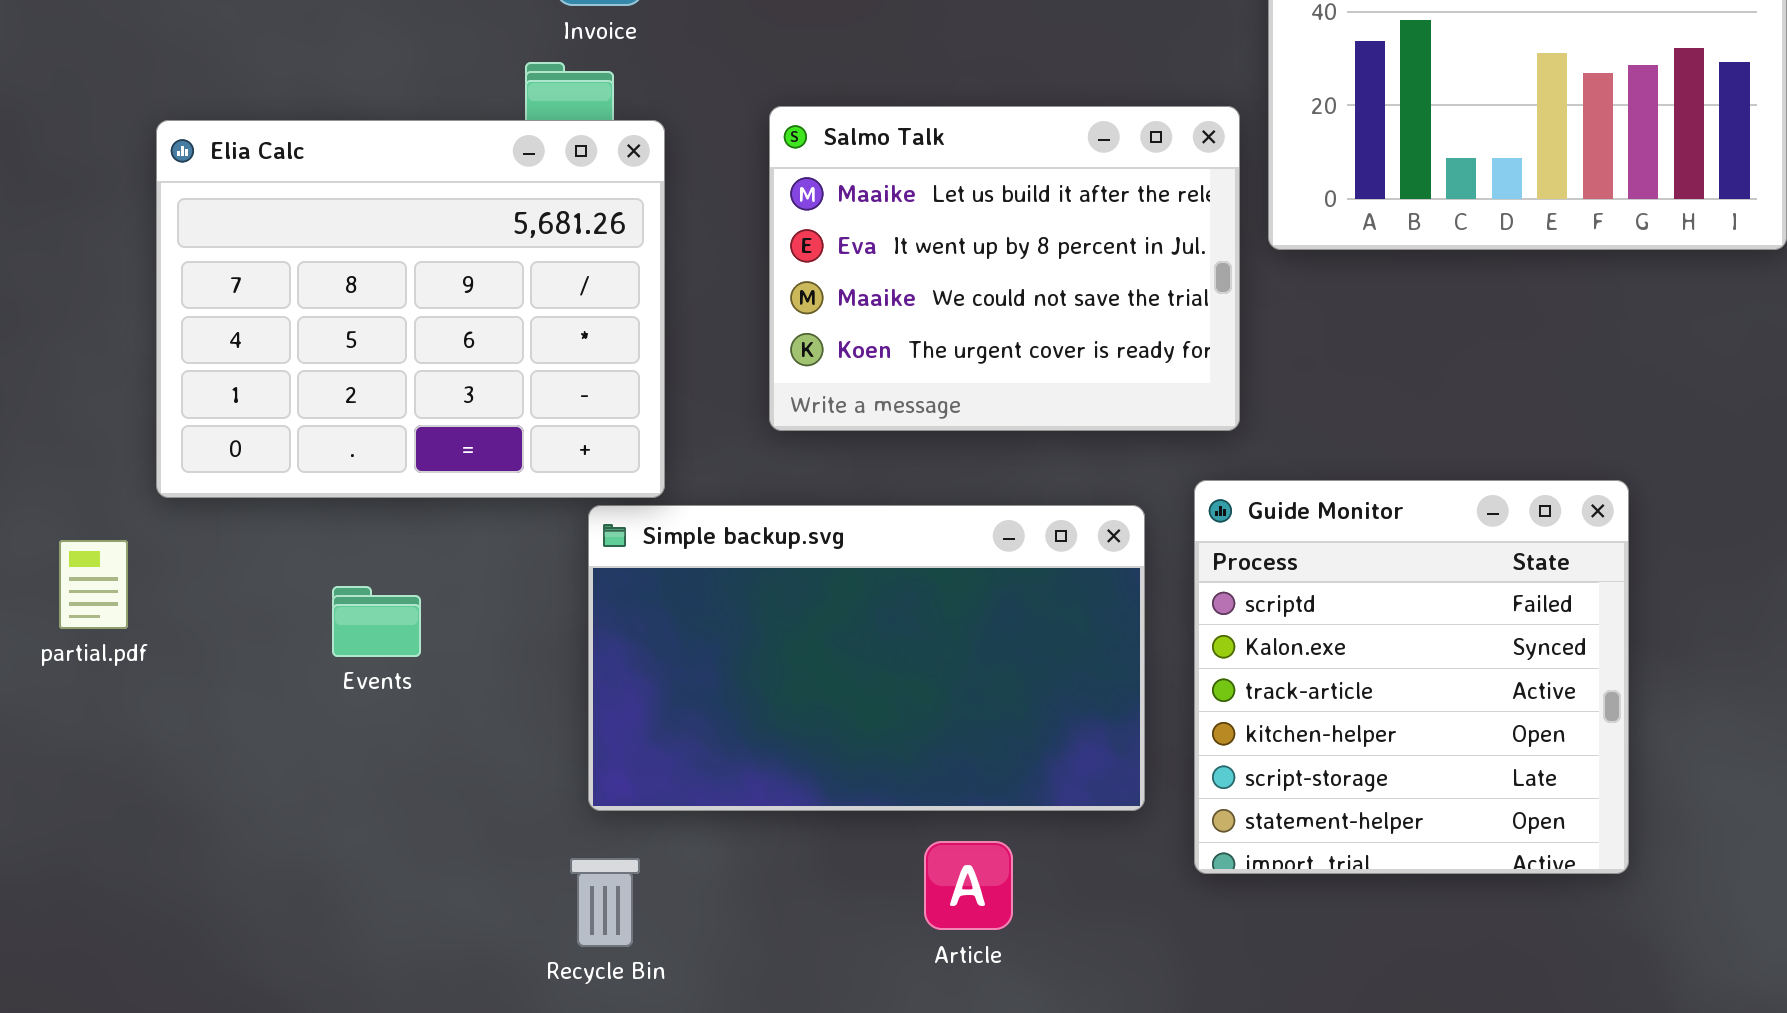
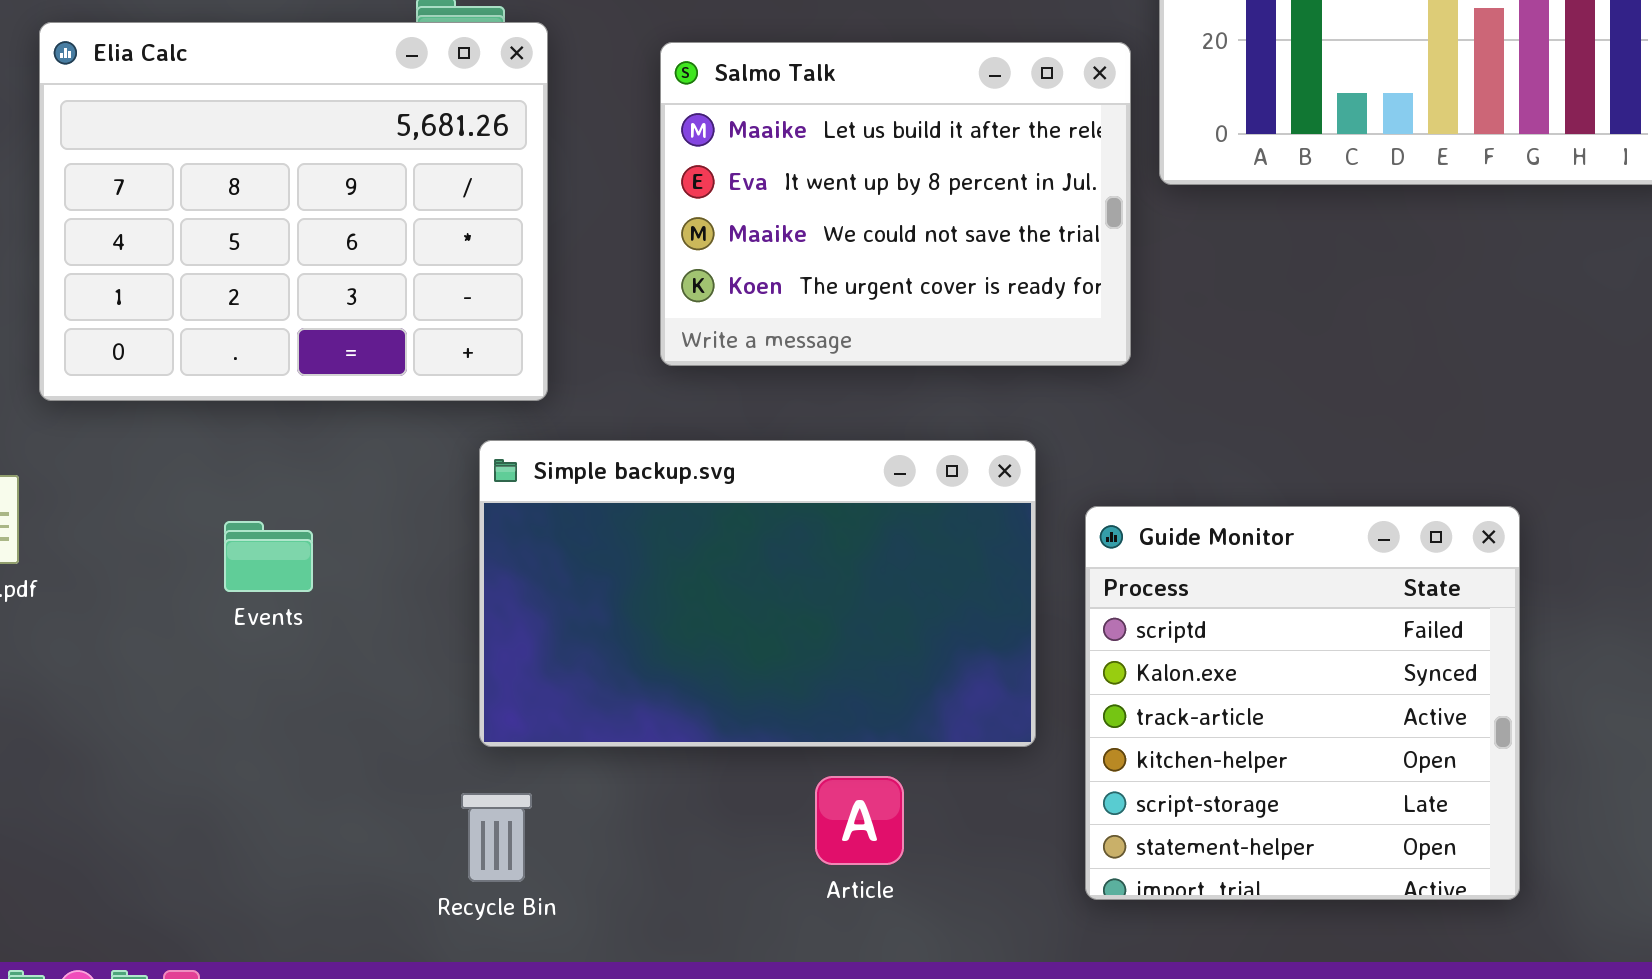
Elia Calc: [156,120,665,498] -> [39,22,548,401], moved
Guide Monitor: [1194,480,1629,874] -> [1085,506,1520,900], moved

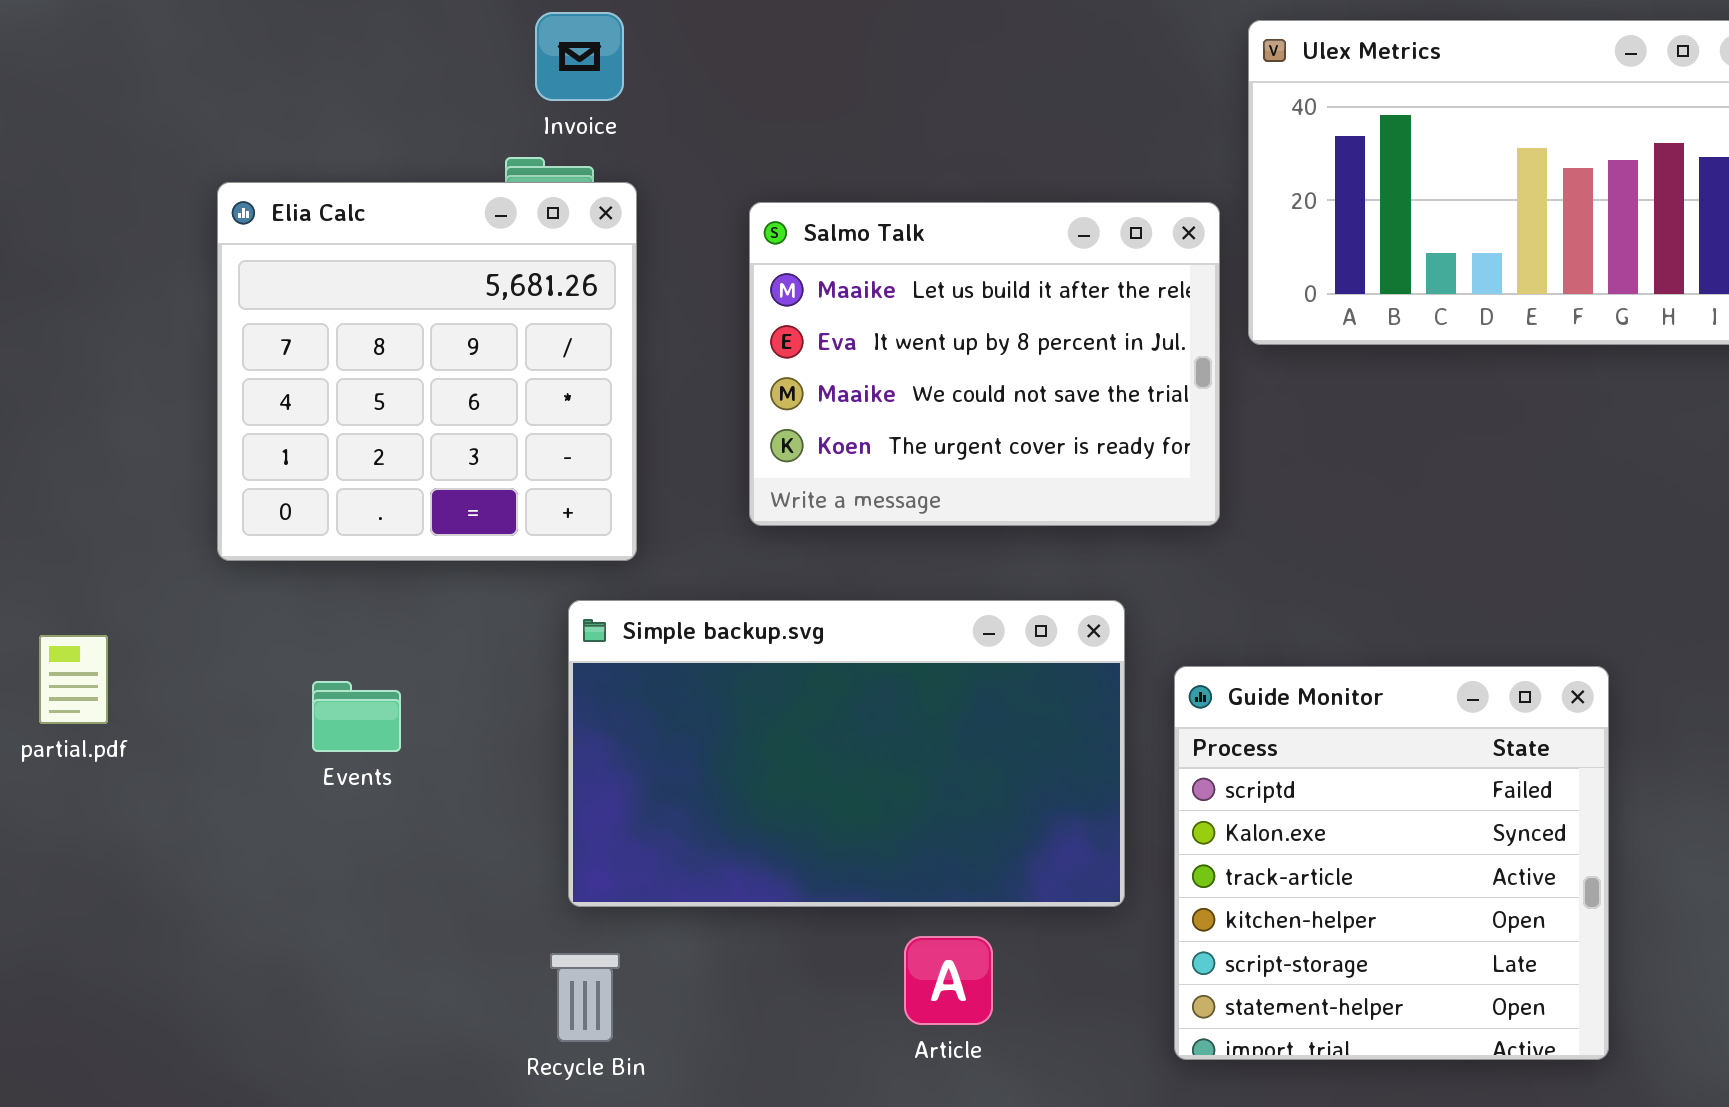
Elia Calc: [39,22,548,401] -> [217,182,637,561], resized

